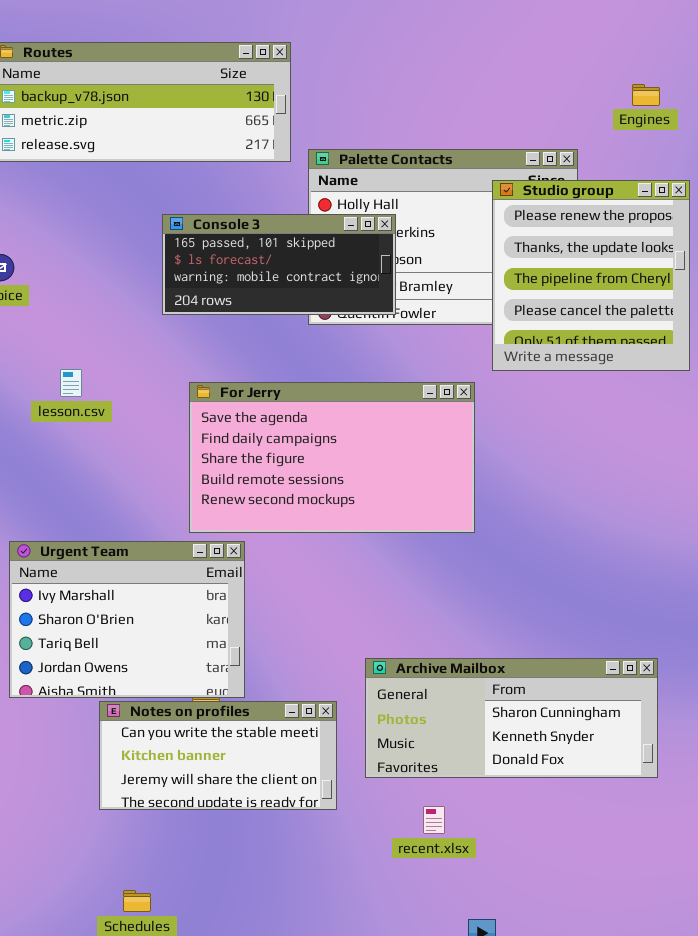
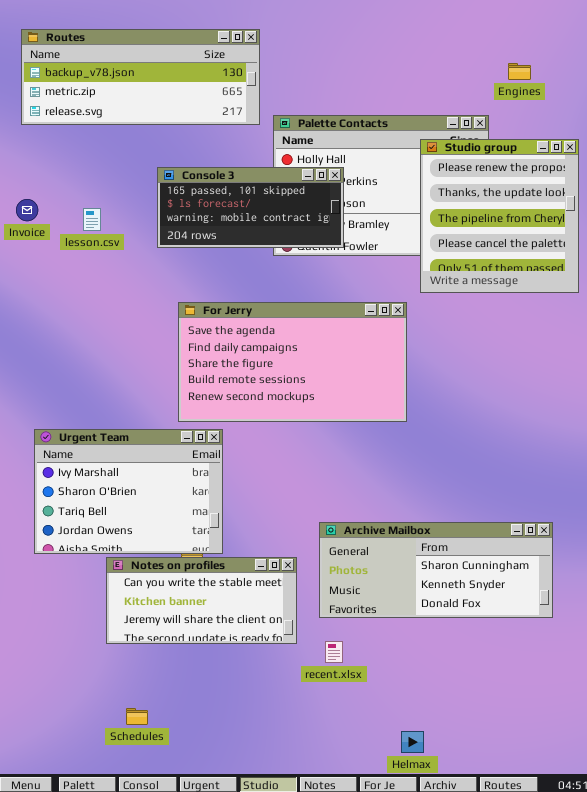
Engines: [632,84,660,106] -> [508,63,531,80], moved
lesson.csv: [60,369,82,397] -> [83,208,101,231], moved
recent.xlsx: [423,806,445,834] -> [325,641,343,663], moved

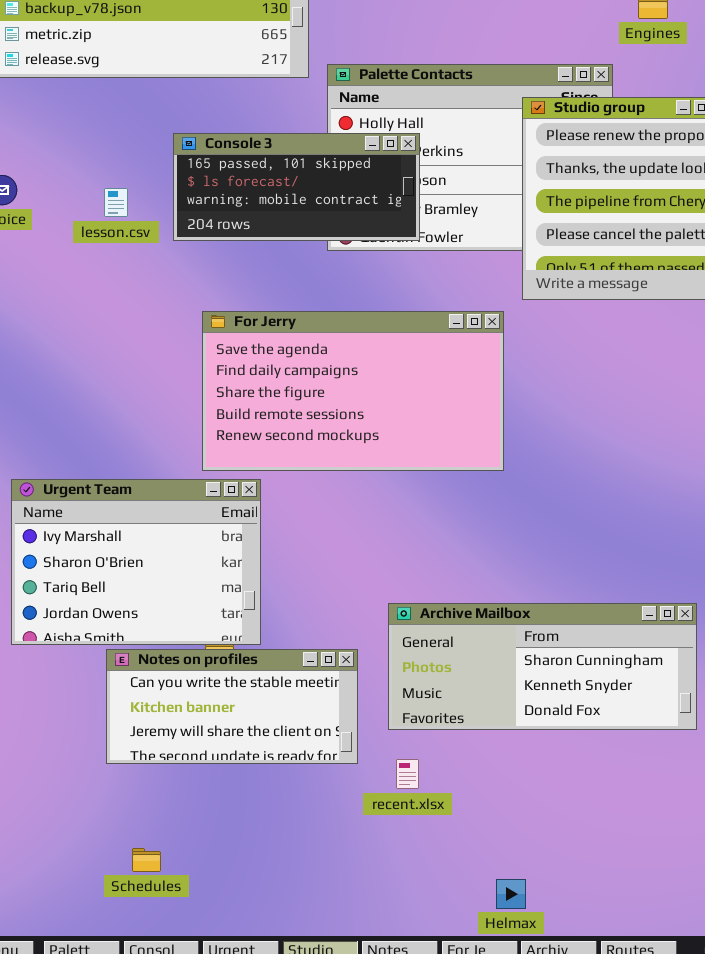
lesson.csv: [83,208,101,231] -> [104,188,128,217], moved

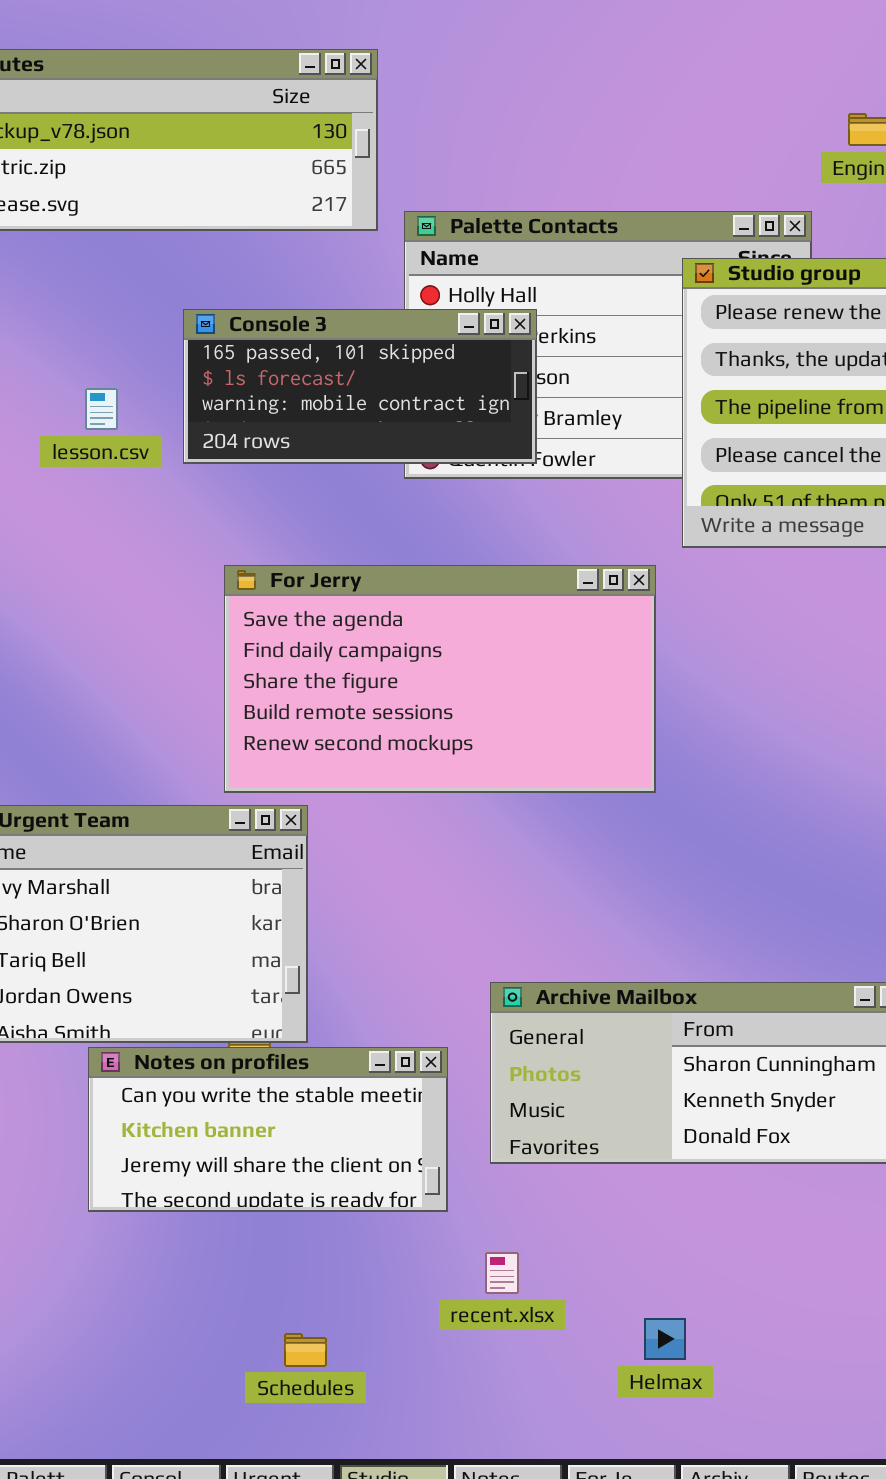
recent.xlsx: [396,759,419,789] -> [485,1252,519,1294], moved
Schedules: [132,848,161,872] -> [284,1333,327,1367], moved
Helmax: [496,879,526,909] -> [644,1318,686,1360], moved

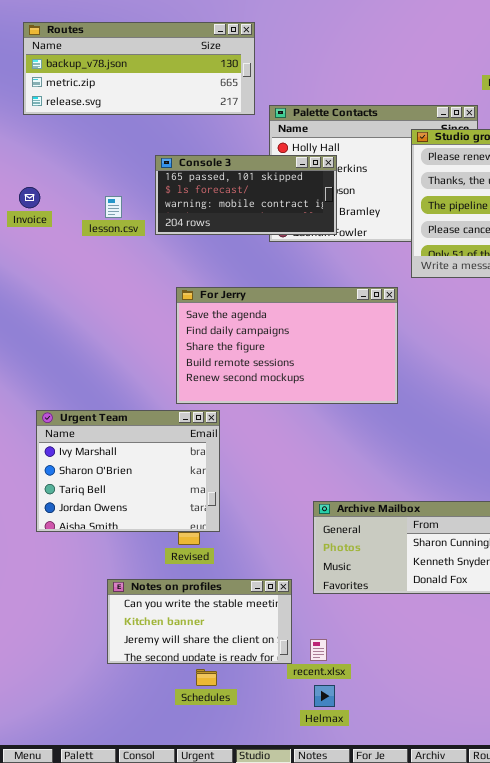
Notes on profiles: [88,1047,448,1212] -> [107,579,292,664], moved
Helmax: [644,1318,686,1360] -> [314,685,335,707], moved
Schedules: [284,1333,327,1367] -> [196,669,217,686], moved

